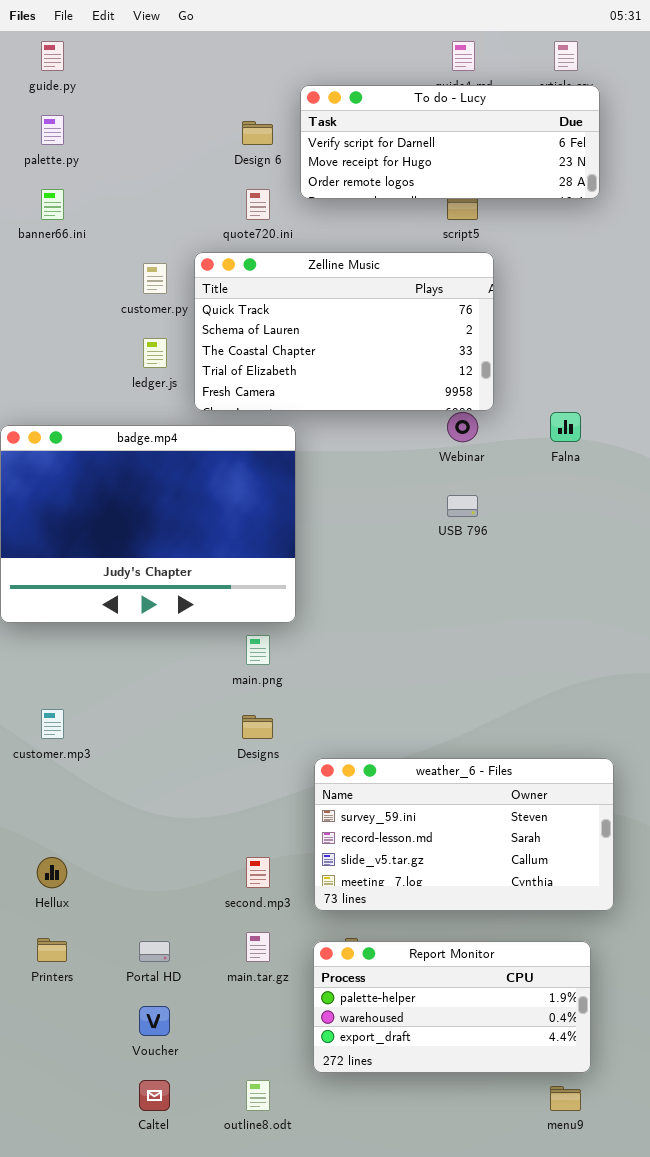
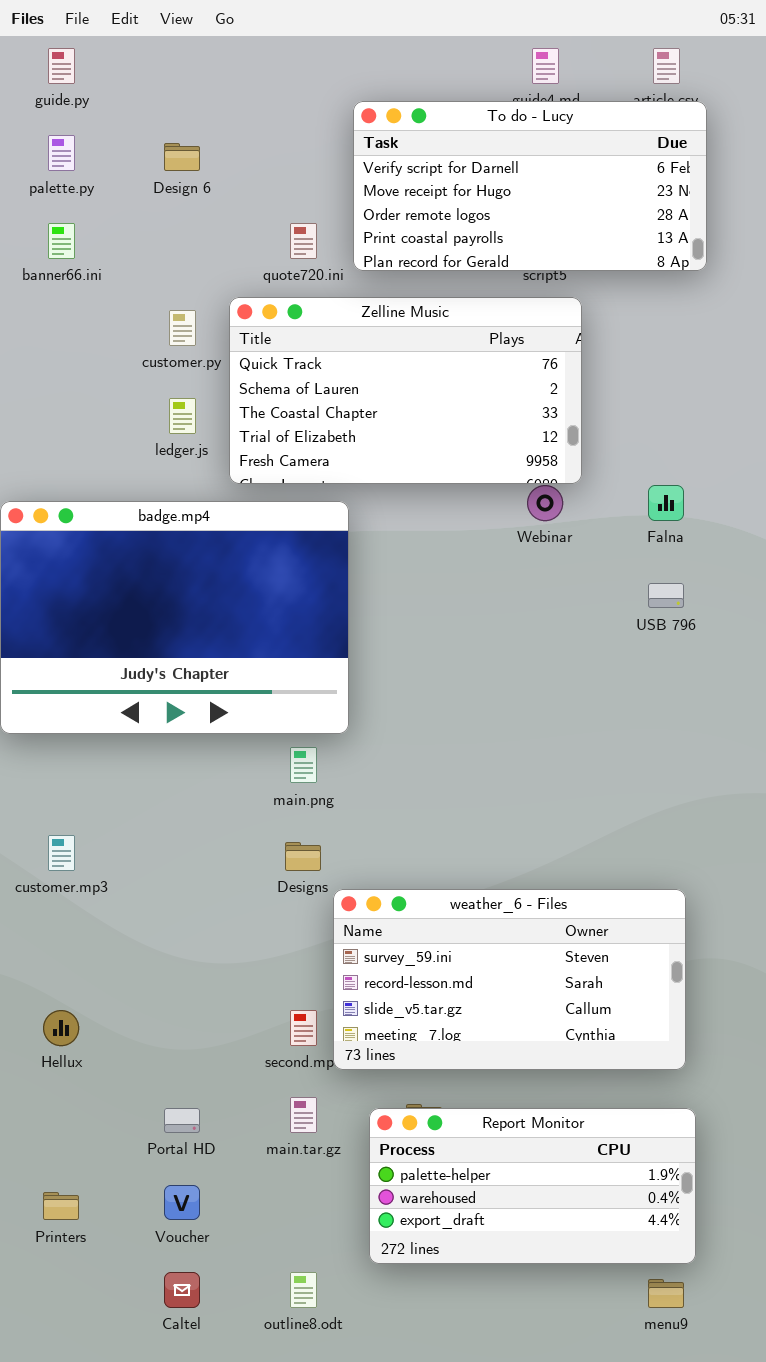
To do - Lucy: [300,85,600,199] -> [353,101,707,271], resized
Design 6: [242,121,273,145] -> [164,143,200,171], moved
USB 796: [447,495,478,517] -> [648,583,684,608], moved
weather_6 - Files: [314,758,614,911] -> [333,889,686,1070], moved
Printers: [37,938,67,962] -> [43,1192,79,1220], moved

